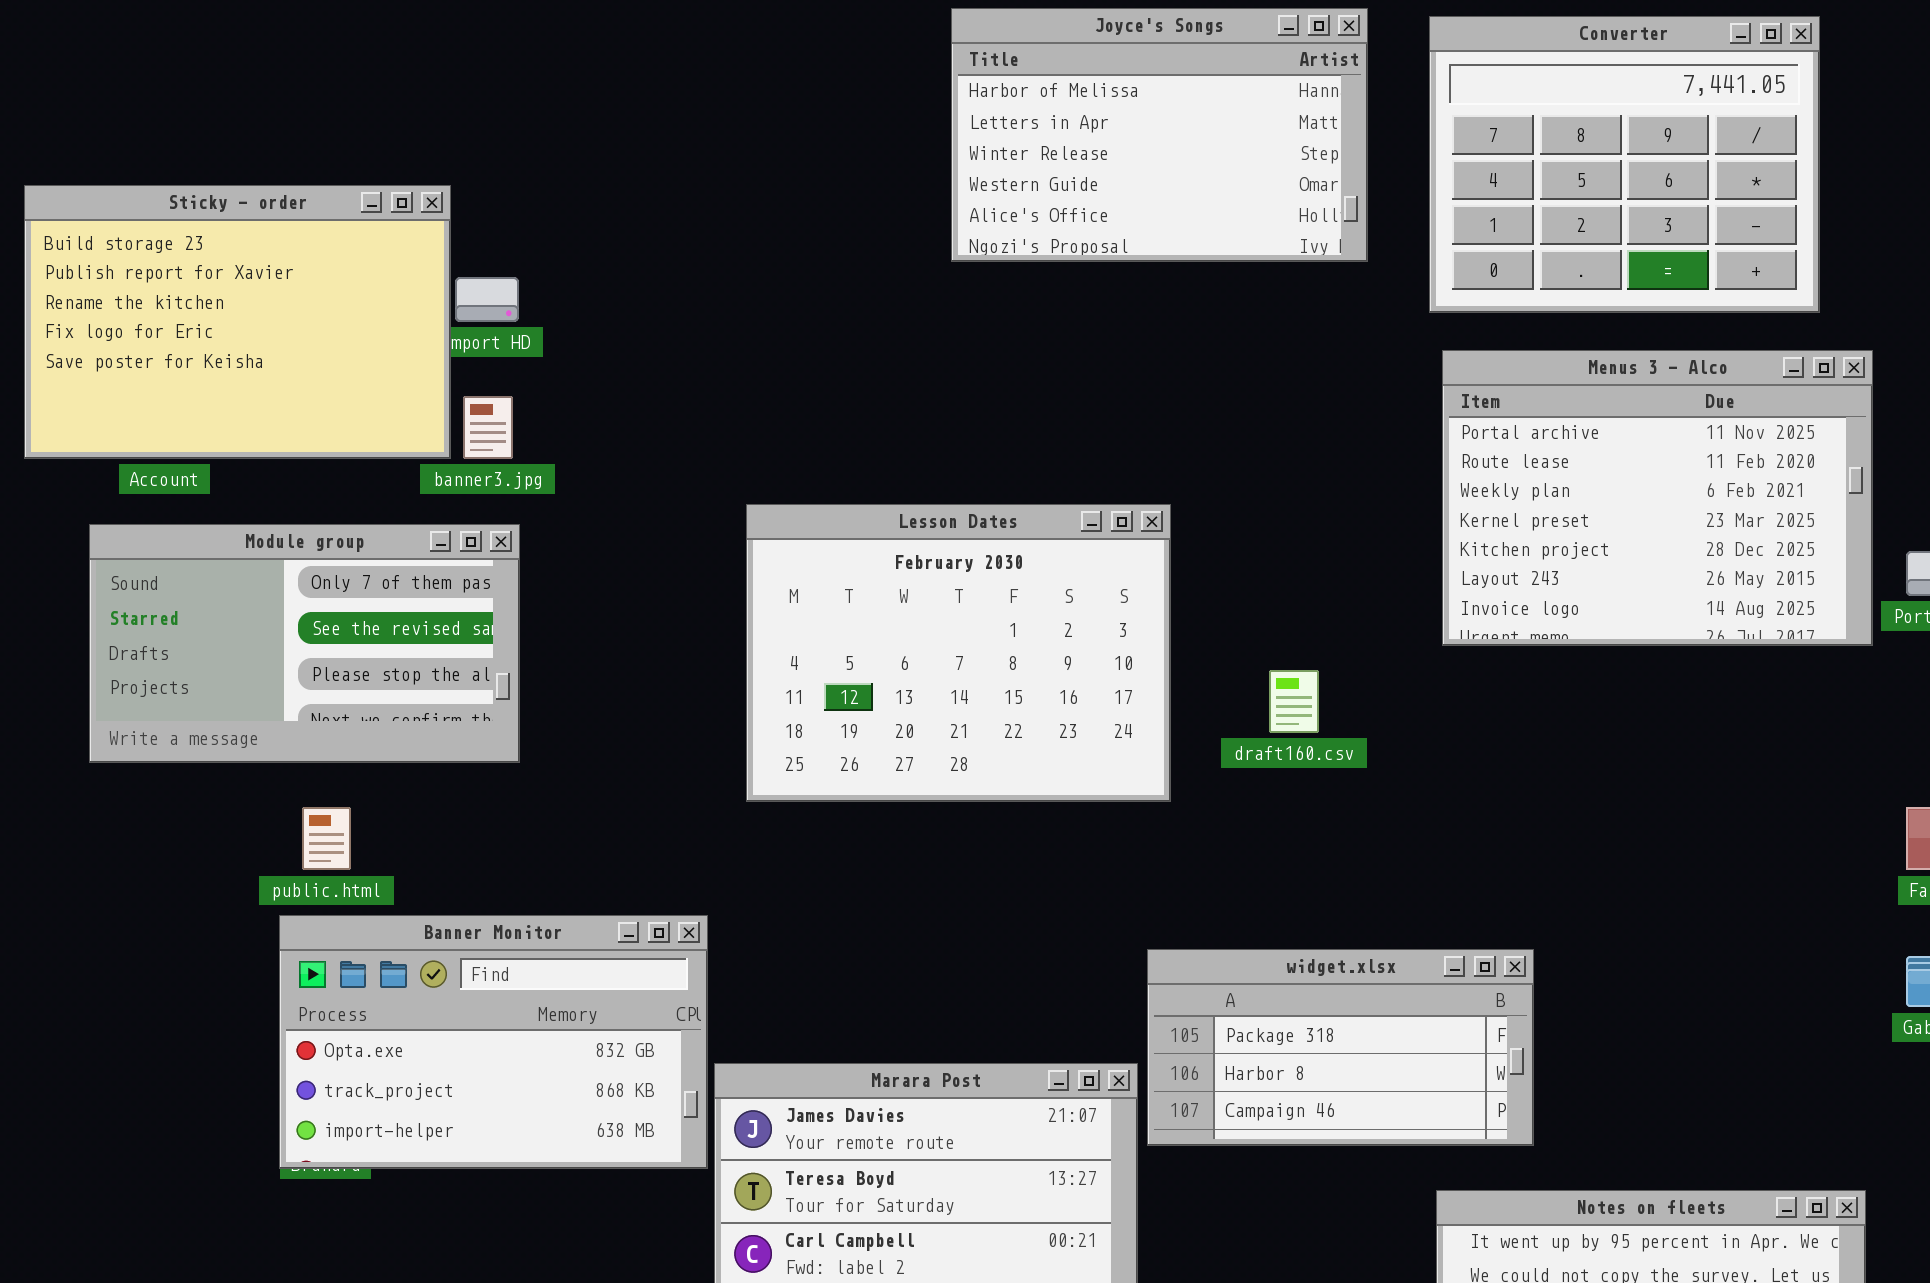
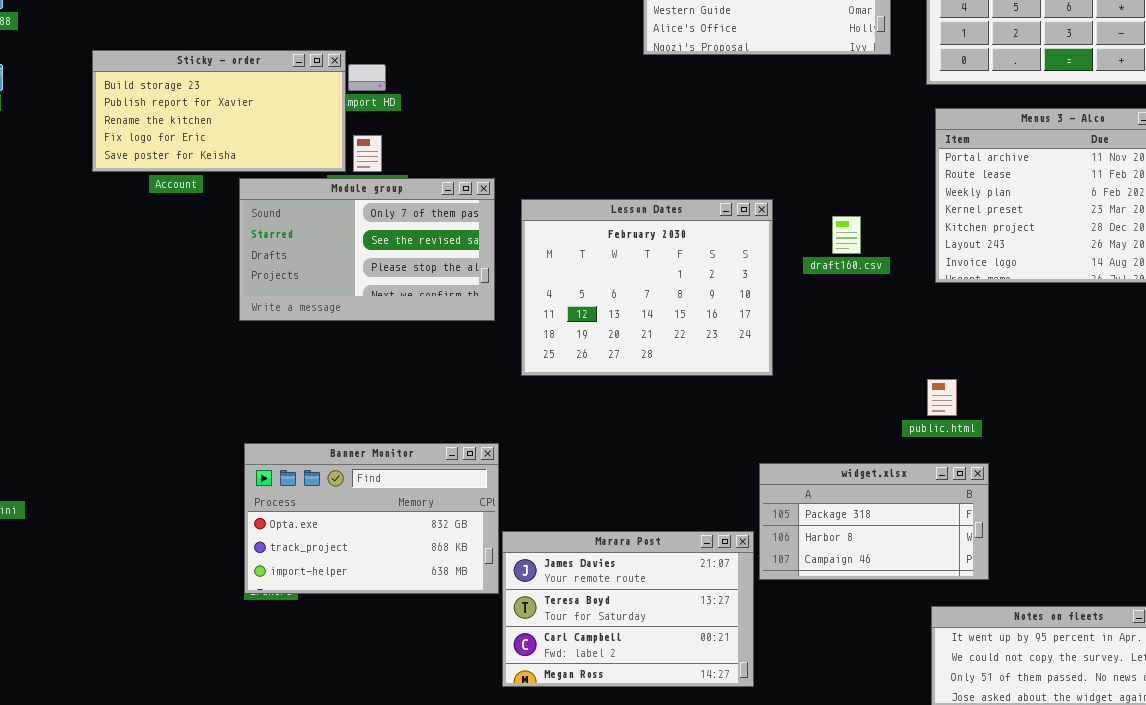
Sticky - order: [24,185,451,459] -> [92,50,346,172], resized
Module group: [89,524,520,763] -> [239,178,495,321], moved
draft160.csv: [1269,670,1319,733] -> [832,216,861,254], moved
public.html: [302,807,351,870] -> [927,379,957,416], moved

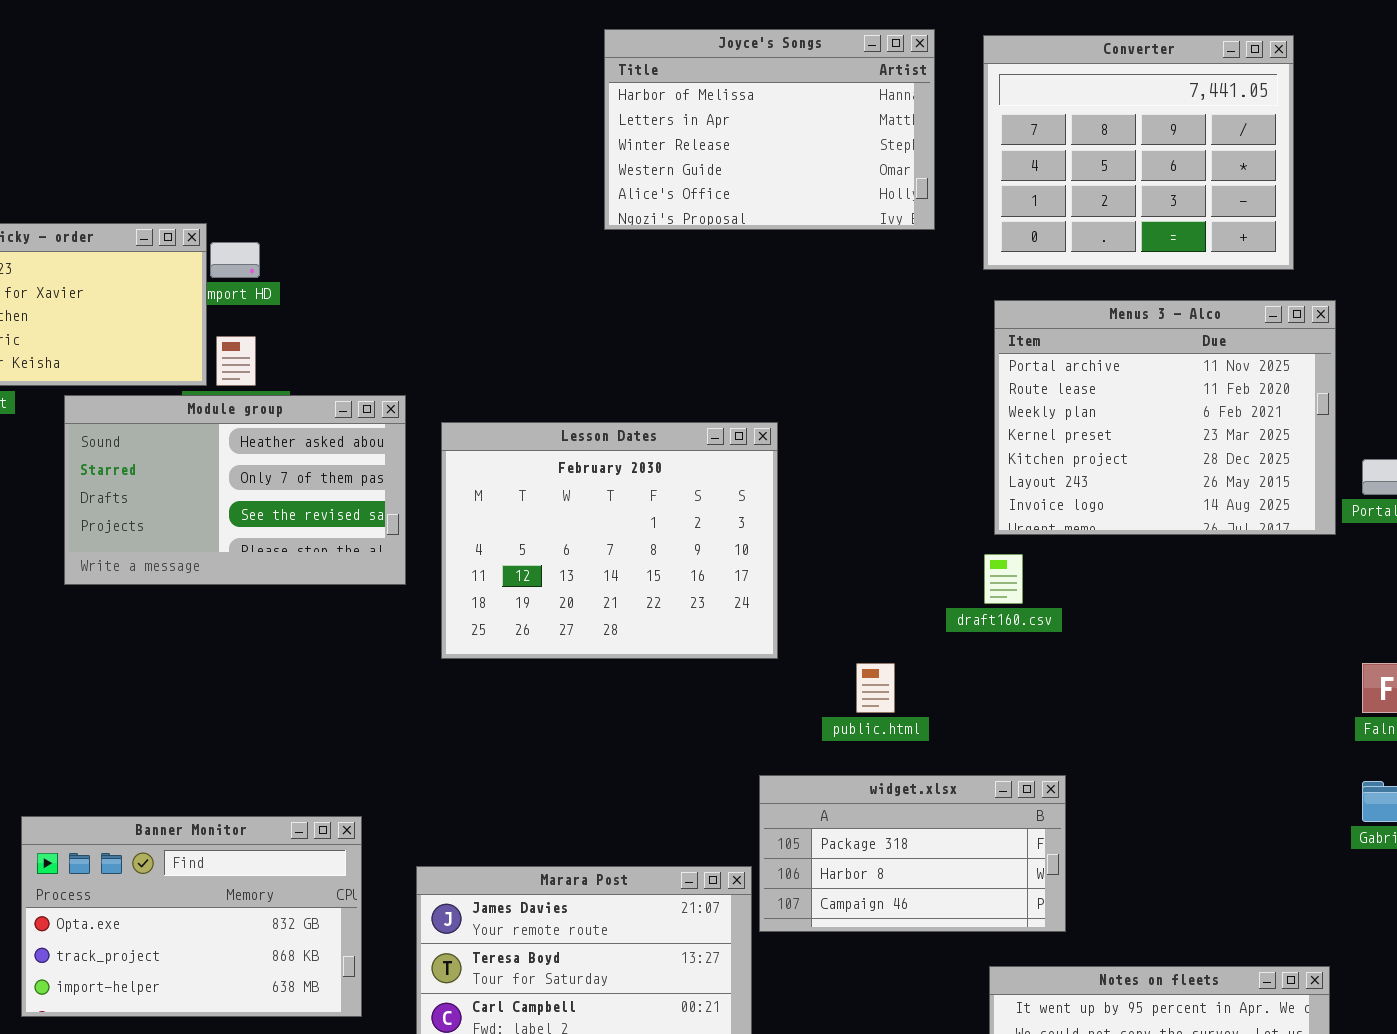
Module group: [239,178,495,321] -> [64,395,406,585], scrolled up 1 row
draft160.csv: [832,216,861,254] -> [984,554,1023,604], moved
public.html: [927,379,957,416] -> [856,663,895,713], moved
Banner Monitor: [244,443,499,594] -> [21,816,362,1017], moved

